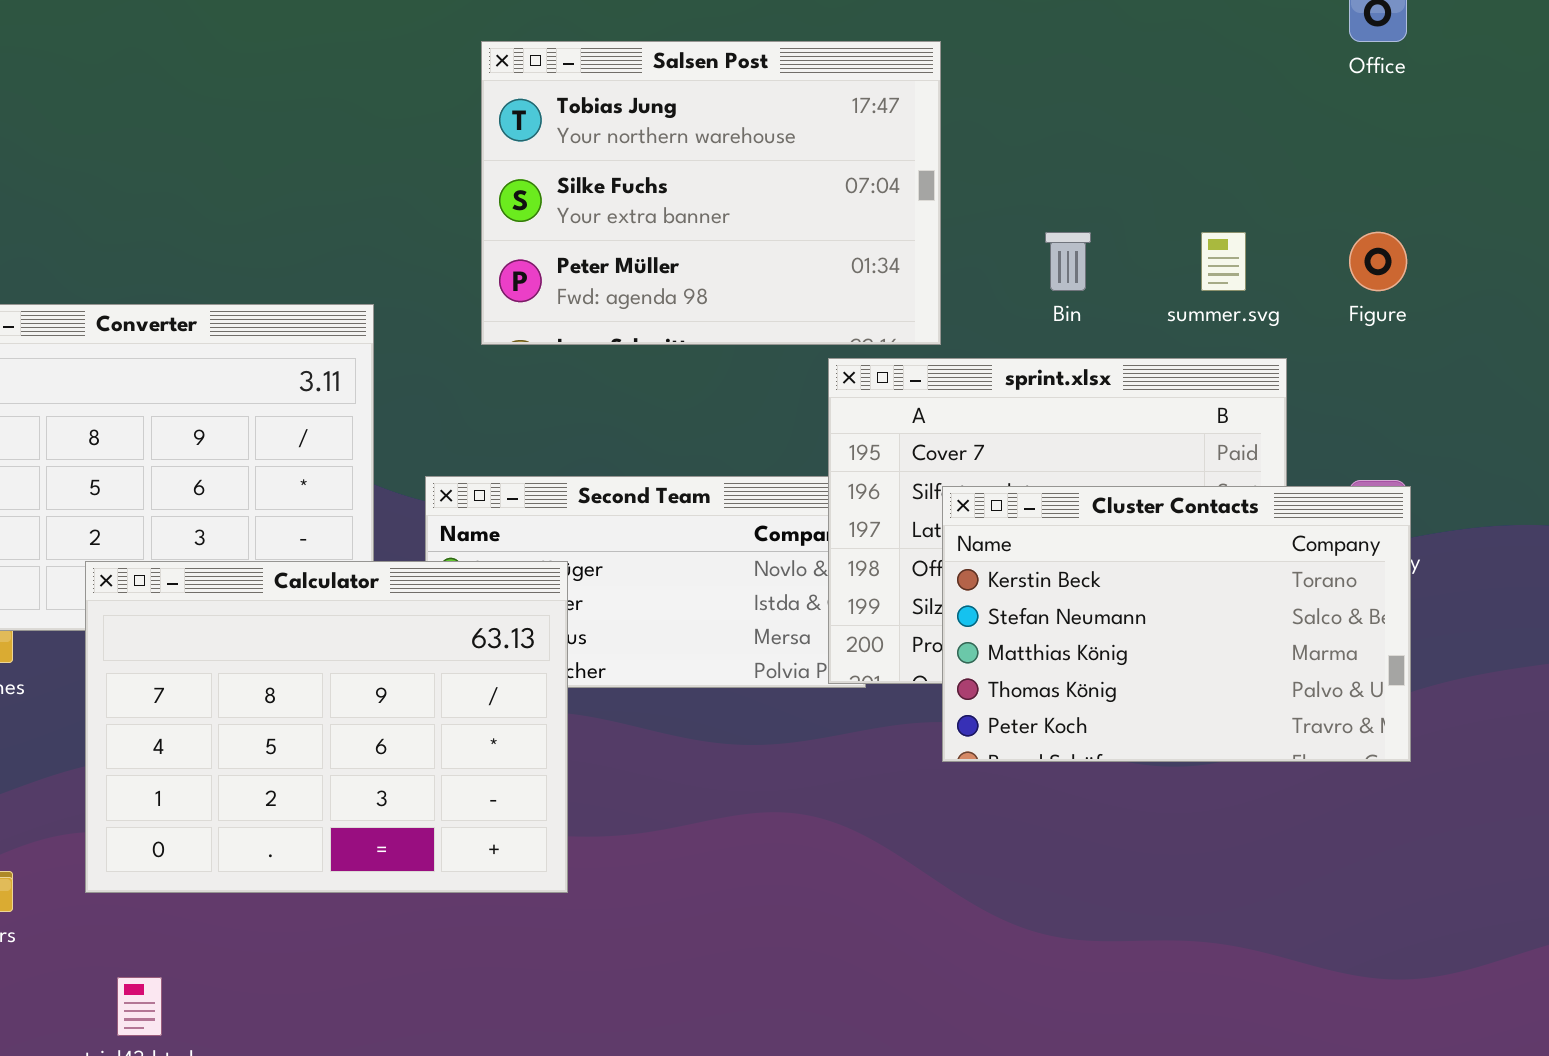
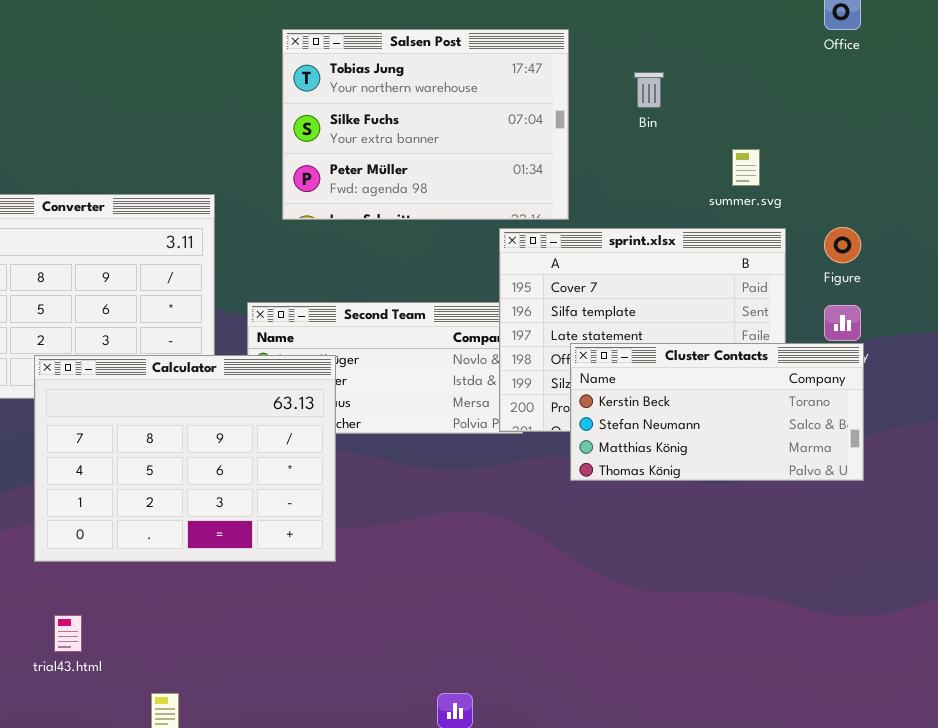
Bin: [1045,232,1091,291] -> [634,72,664,108], moved
Figure: [1349,232,1407,291] -> [824,227,861,263], moved
Cluster Contacts: [942,486,1411,762] -> [570,343,864,481], resized

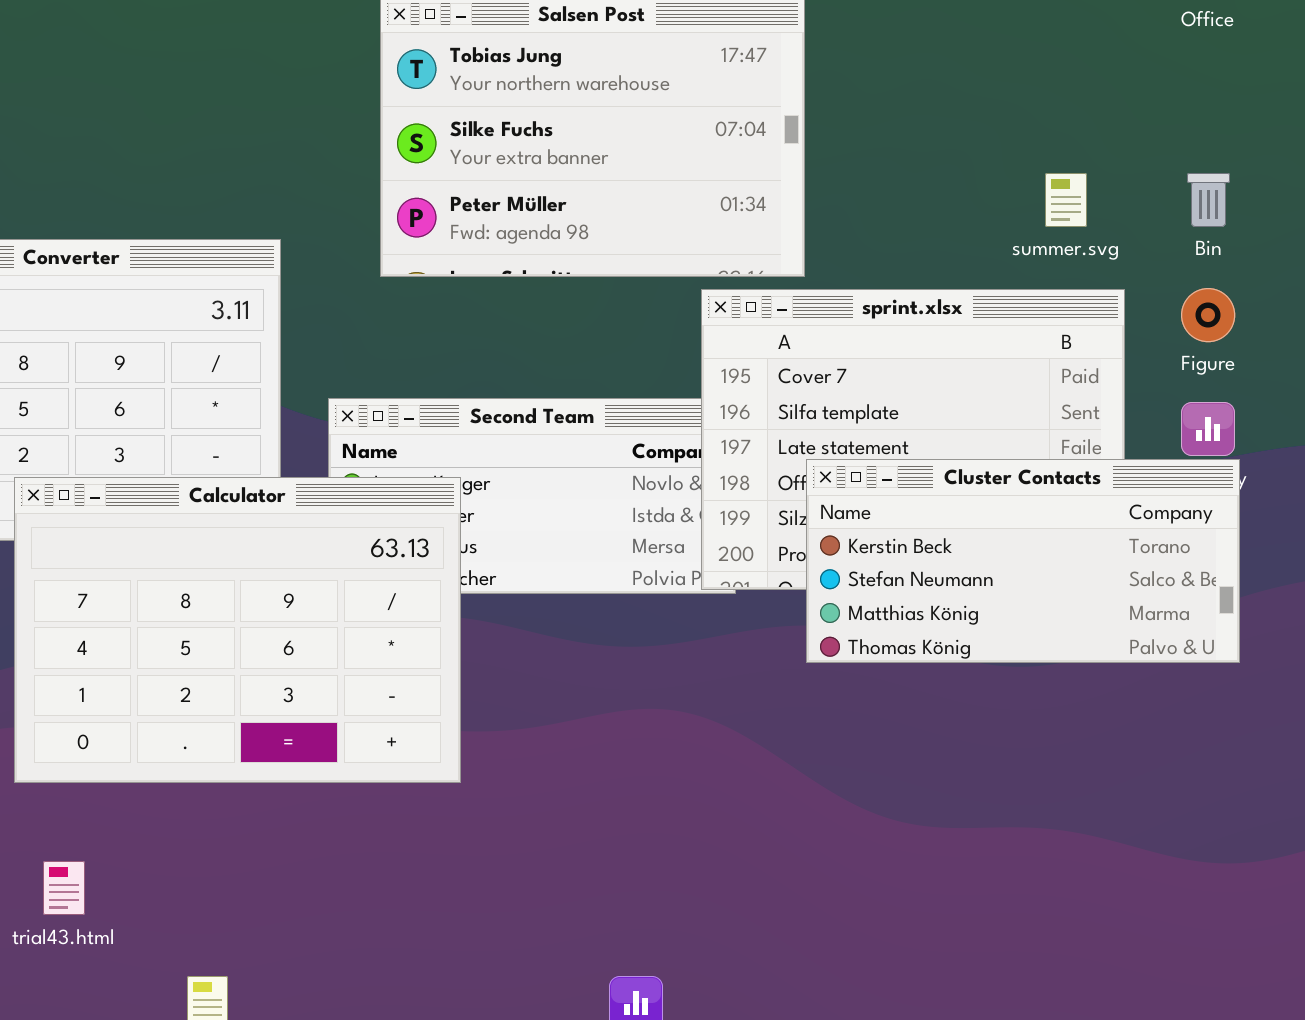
Bin: [634,72,664,108] -> [1187,173,1230,227], moved

